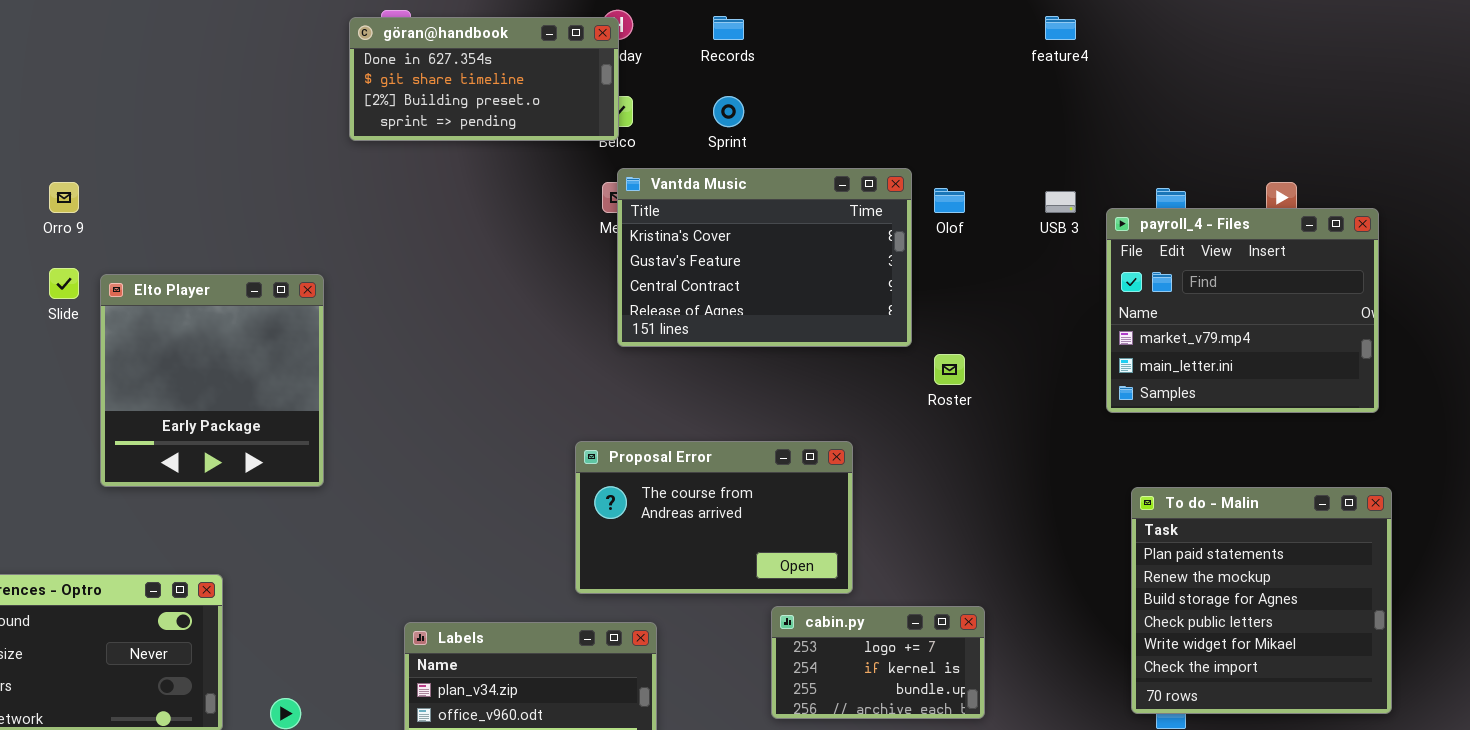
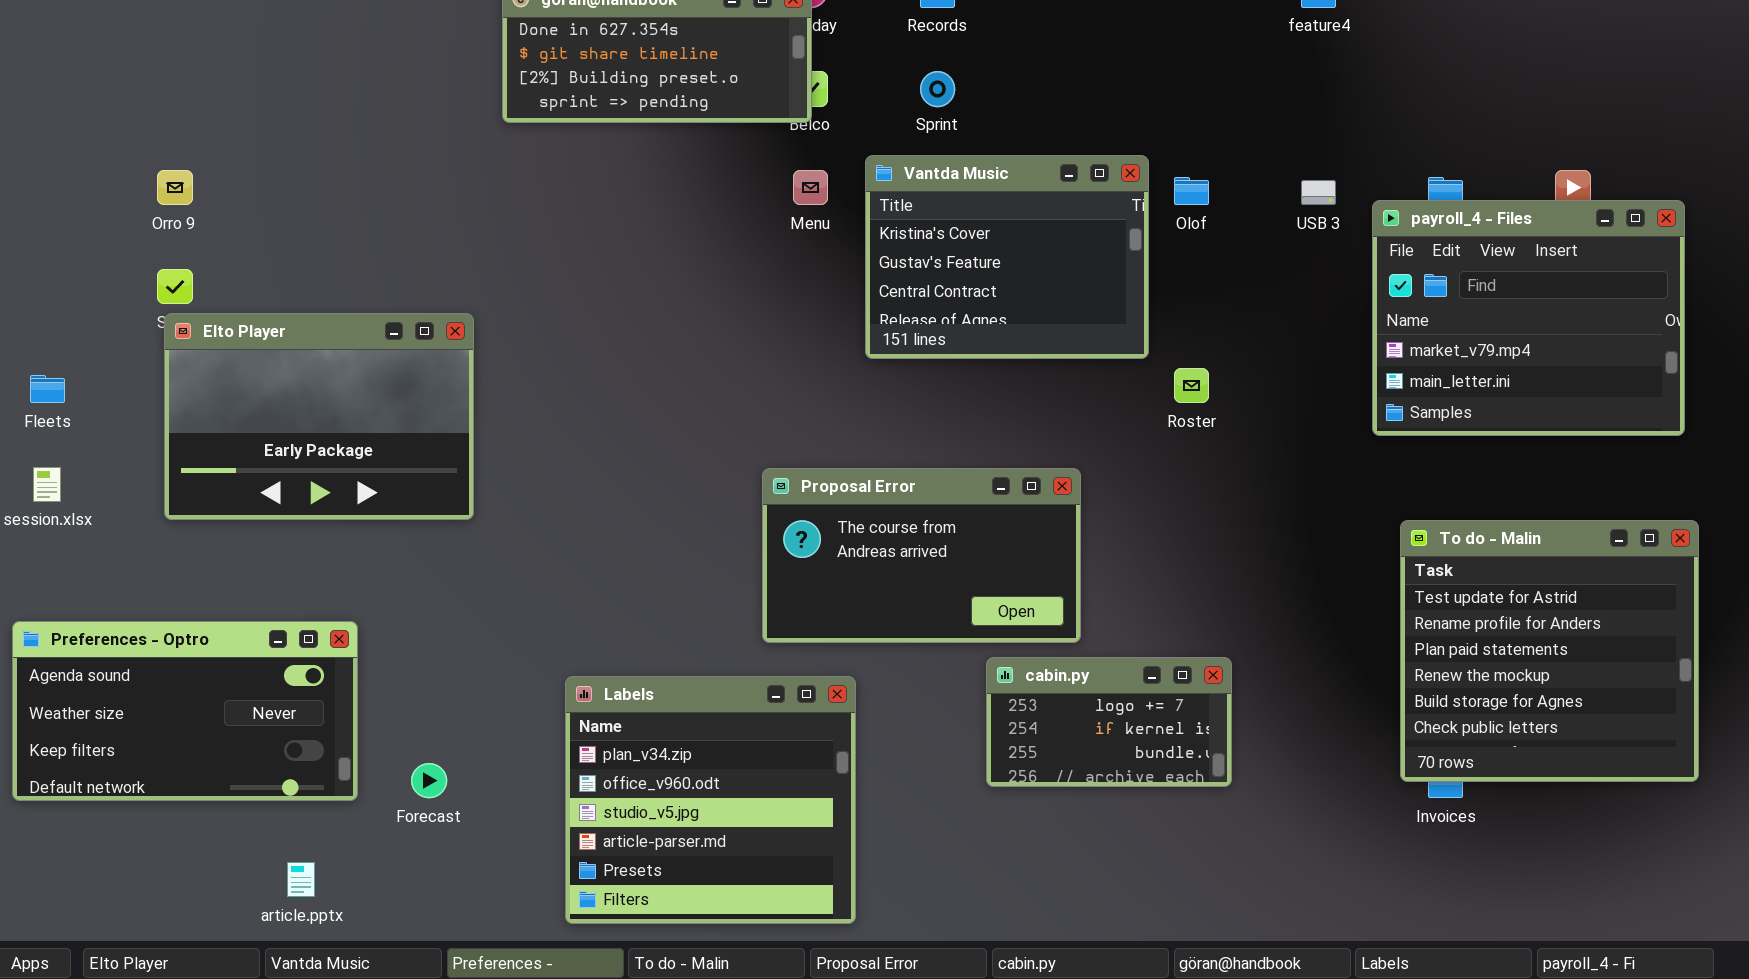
Vantda Music: [617,168,912,347] -> [865,155,1149,359], resized
Elto Player: [100,274,324,487] -> [164,313,474,520], resized
To do - Malin: [1131,487,1392,714] -> [1400,520,1699,782], scrolled up 2 rows

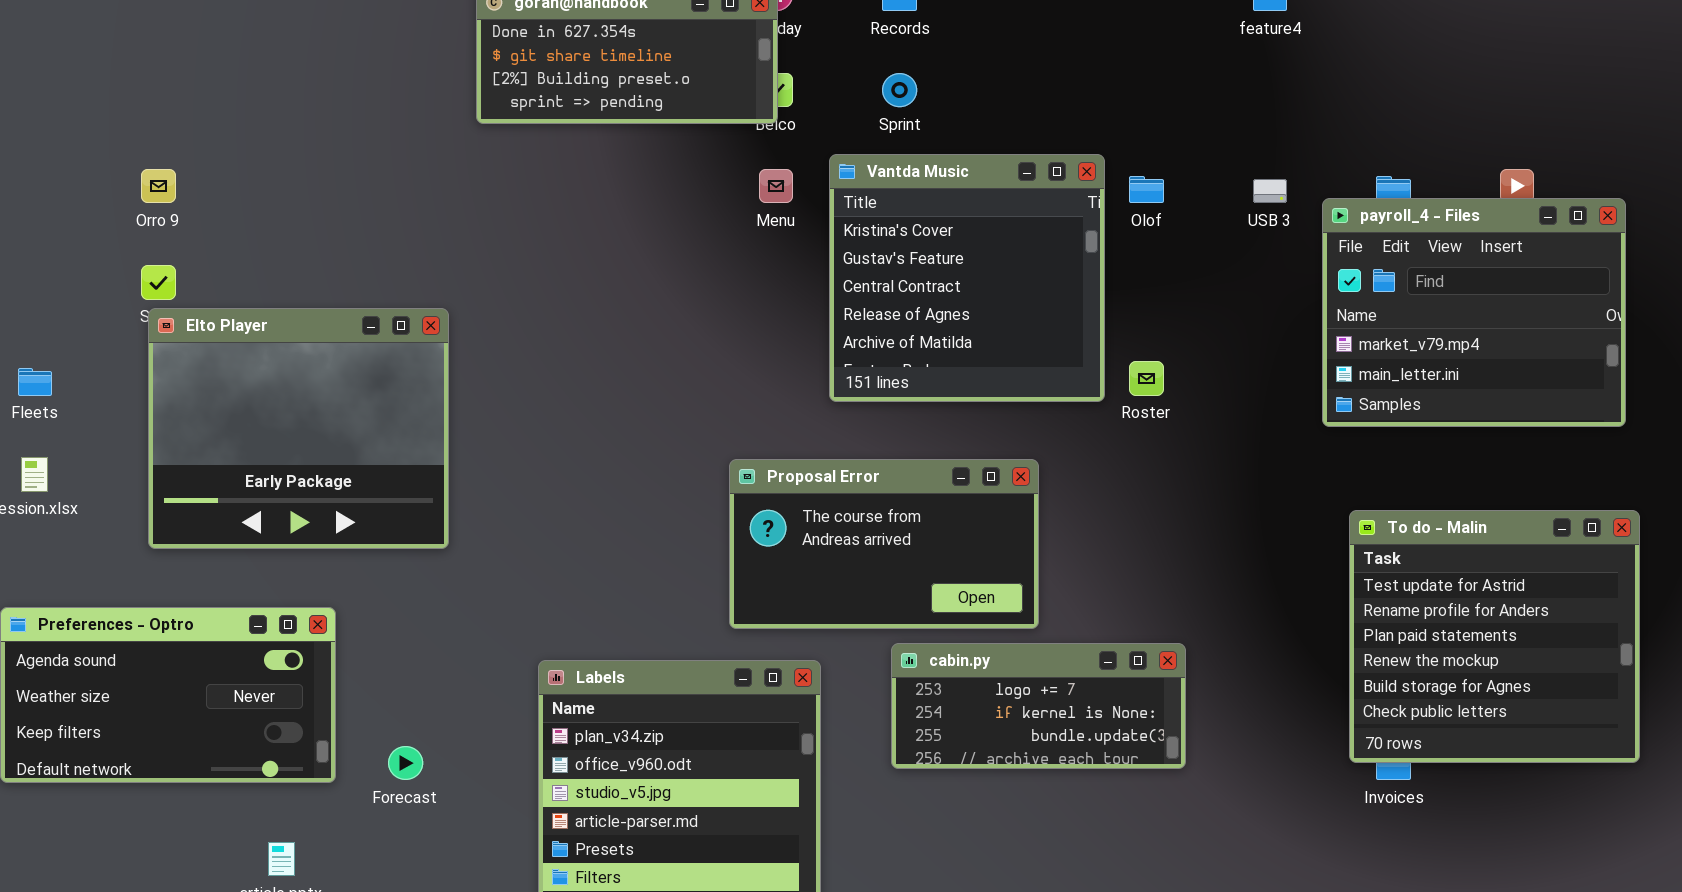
Vantda Music: [865,155,1149,359] -> [829,154,1105,402], resized
Elto Player: [164,313,474,520] -> [148,308,449,549], resized
cabin.py: [986,657,1232,787] -> [891,643,1186,769], resized

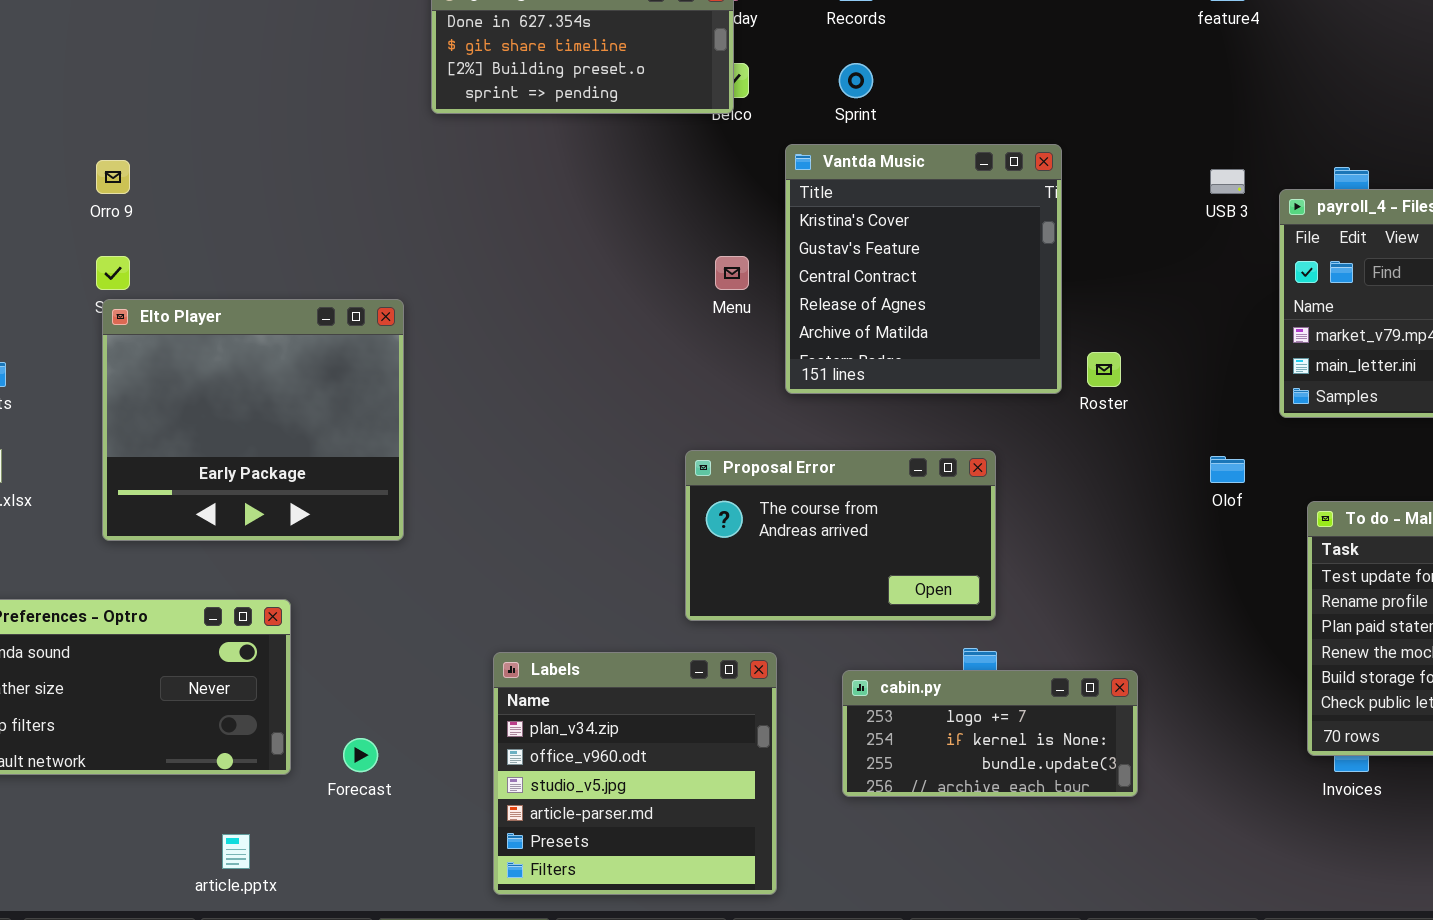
Menu: [759,169,793,203] -> [715,256,749,290], moved
Olof: [1129,176,1164,203] -> [1210,456,1245,483], moved
cabin.py: [891,643,1186,769] -> [842,670,1138,797], moved

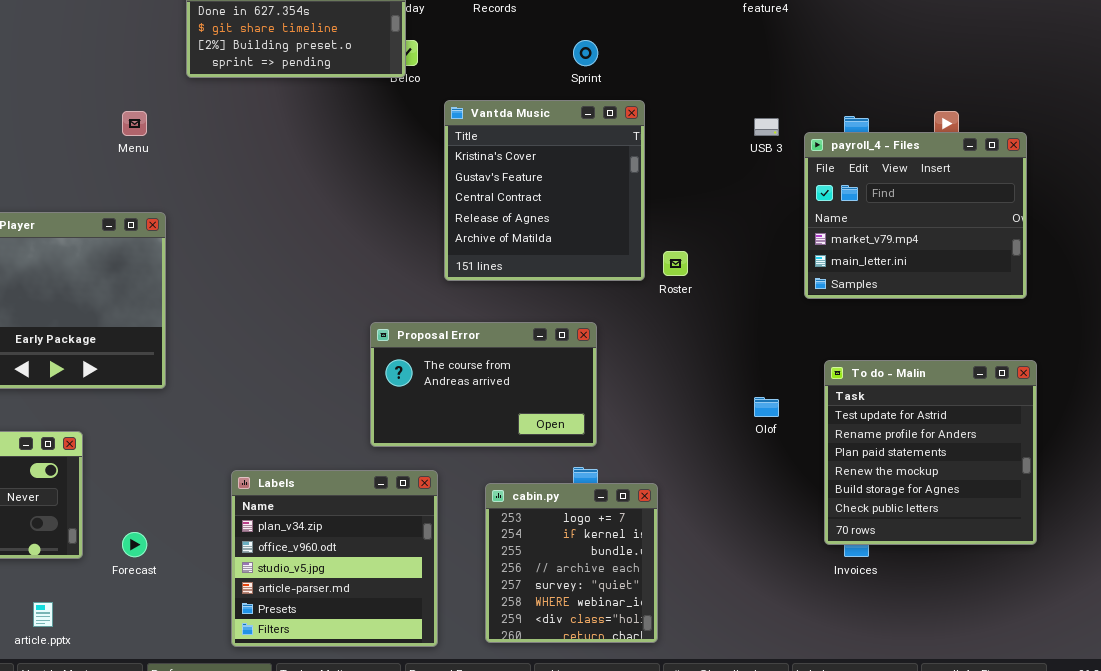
Sprint: [839,63,873,98] -> [573,40,598,66], moved
Menu: [715,256,749,290] -> [122,111,147,136], moved
Olof: [1210,456,1245,483] -> [754,397,779,417], moved
cabin.py: [842,670,1138,797] -> [485,483,658,643], resized

